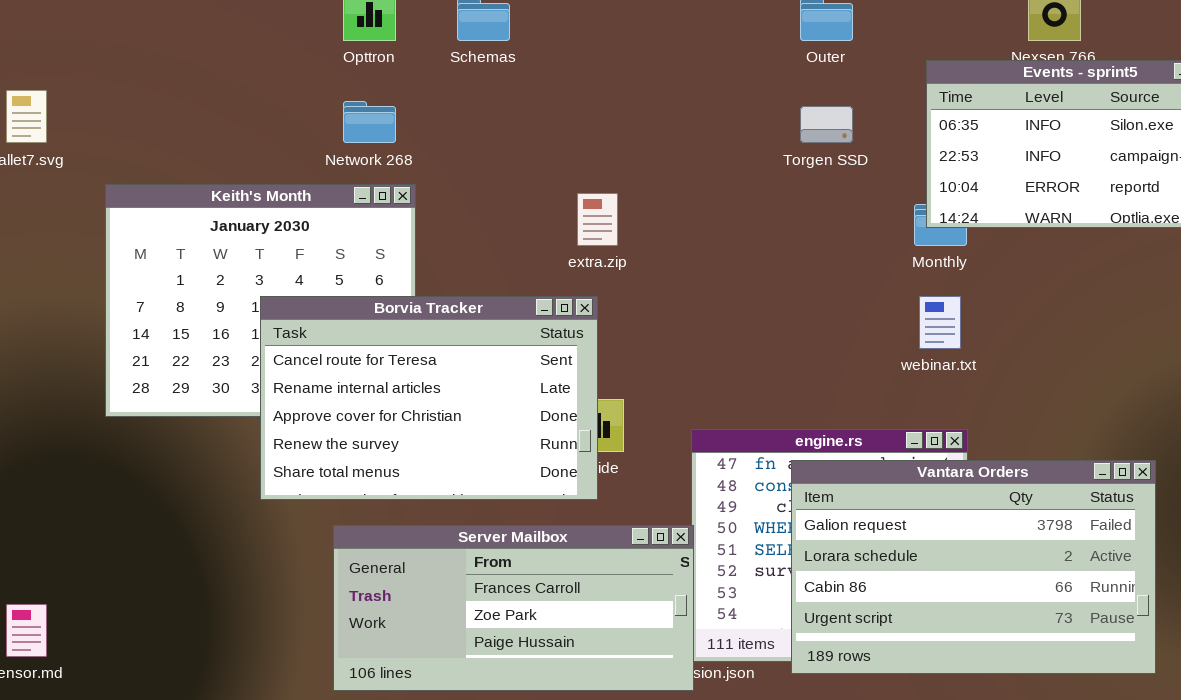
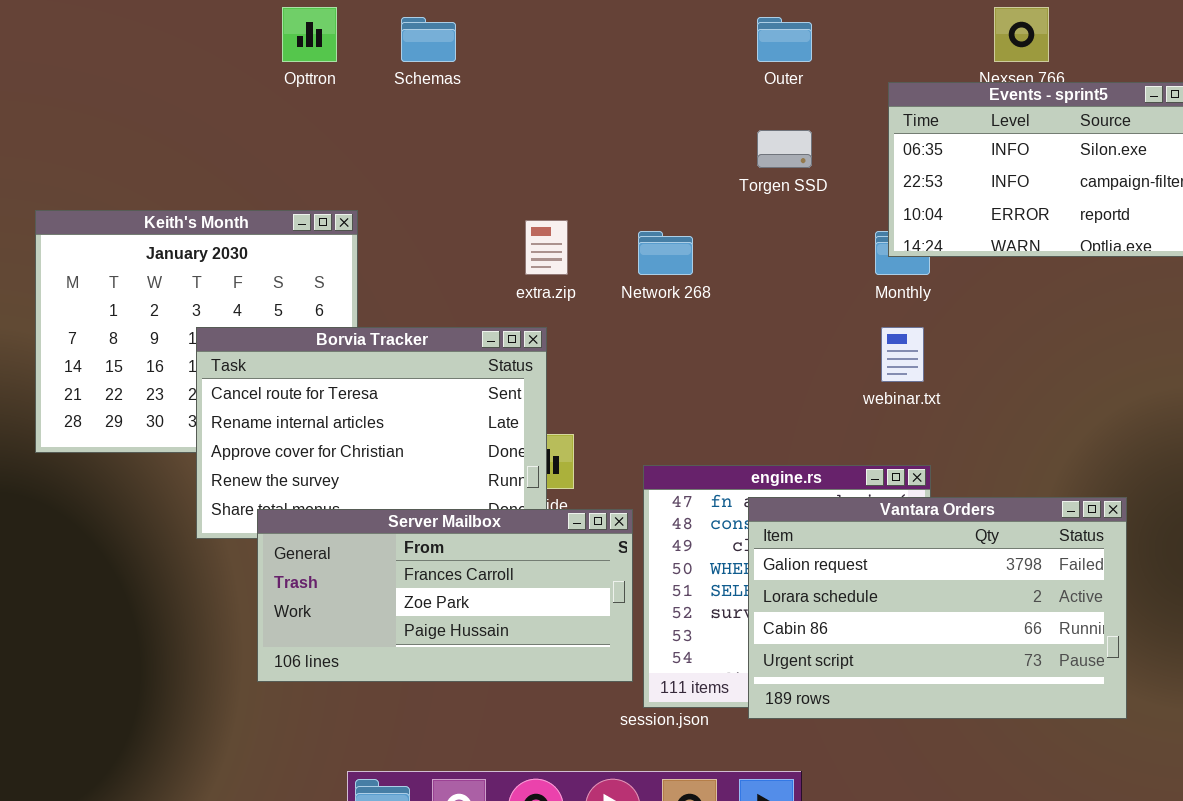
Network 268: [343,101,396,143] -> [638,231,693,275], moved
Server Mailbox: [333,525,694,691] -> [257,509,633,682], moved

